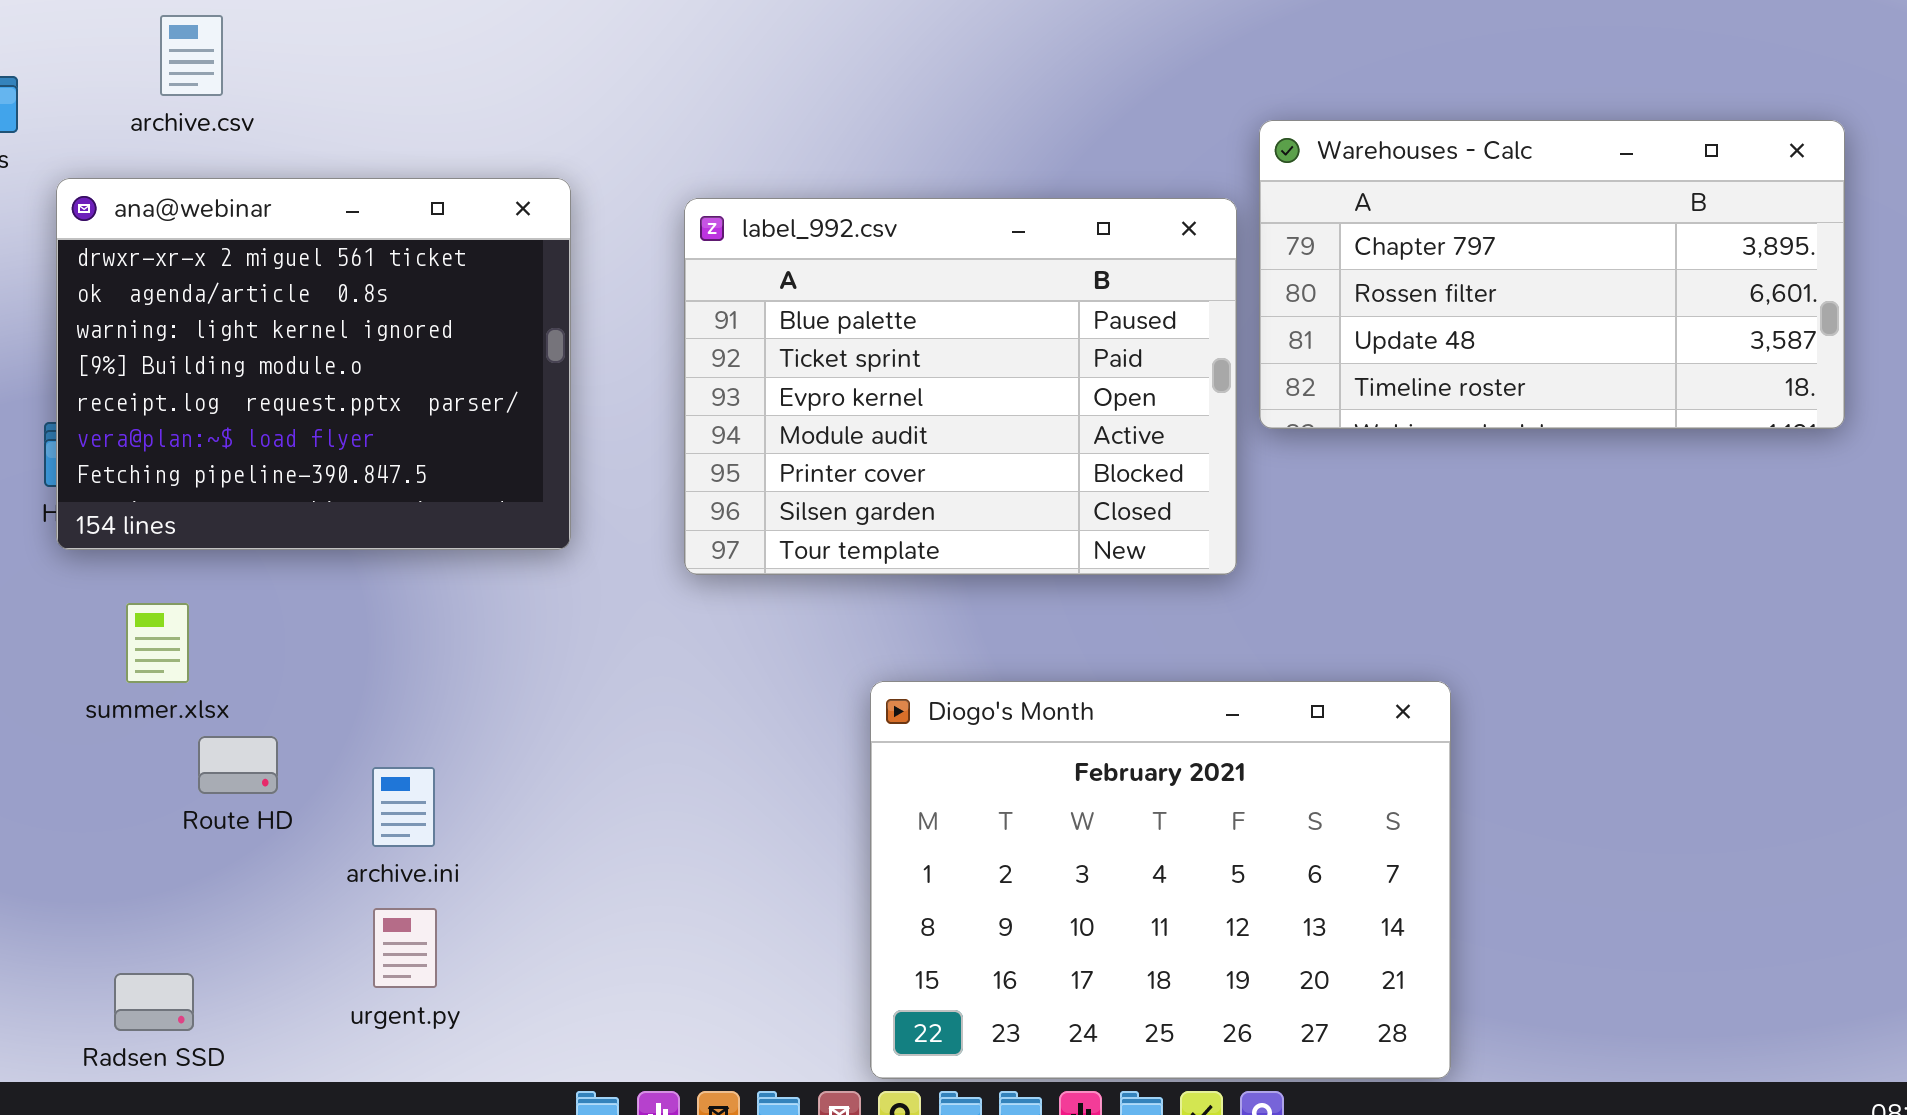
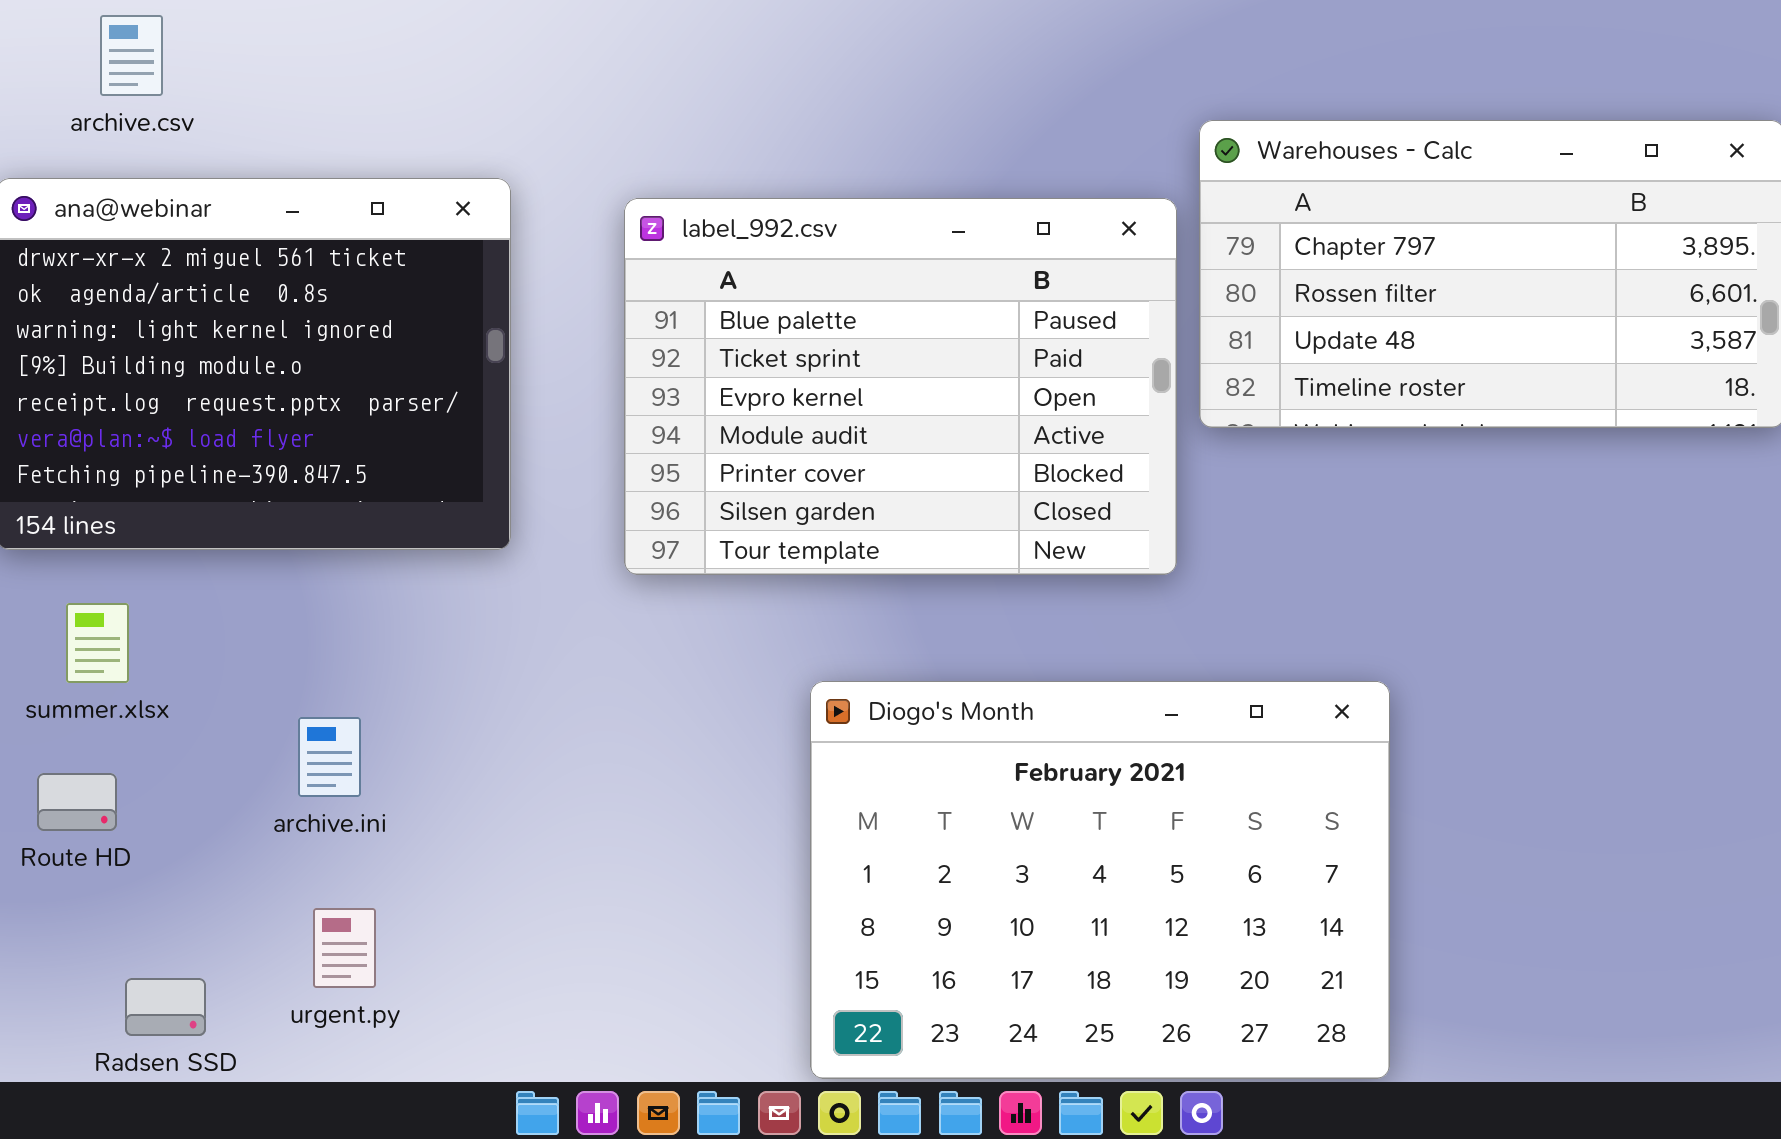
Route HD: [198,736,278,794] -> [37,773,117,831], moved
archive.ini: [372,767,435,847] -> [298,717,361,797], moved
Radsen SSD: [114,973,194,1031] -> [125,978,206,1036], moved

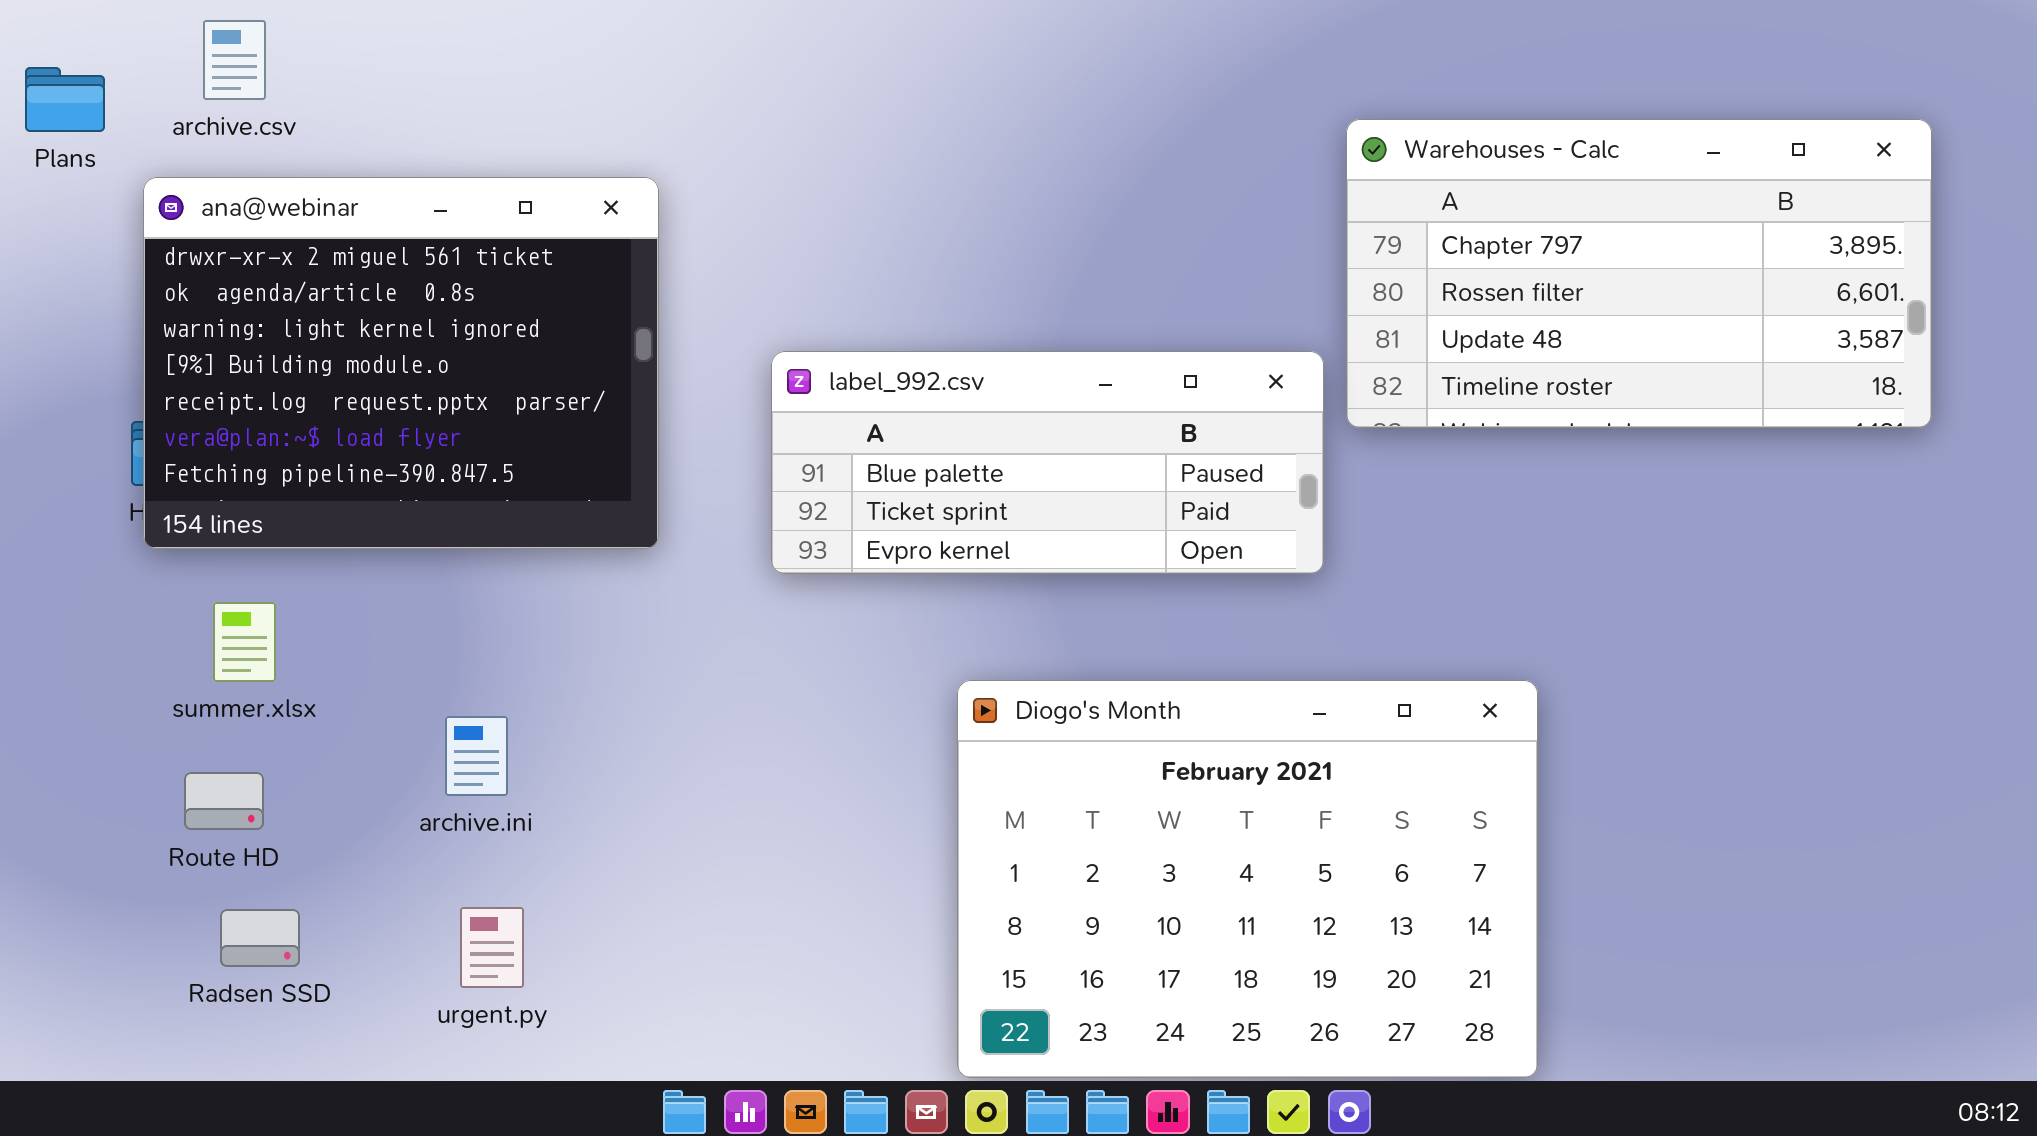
archive.csv: [100,15,163,96] -> [203,20,266,100], moved
label_992.csv: [624,198,1177,575] -> [771,351,1324,574], resized
Radsen SSD: [125,978,206,1036] -> [220,909,300,967], moved

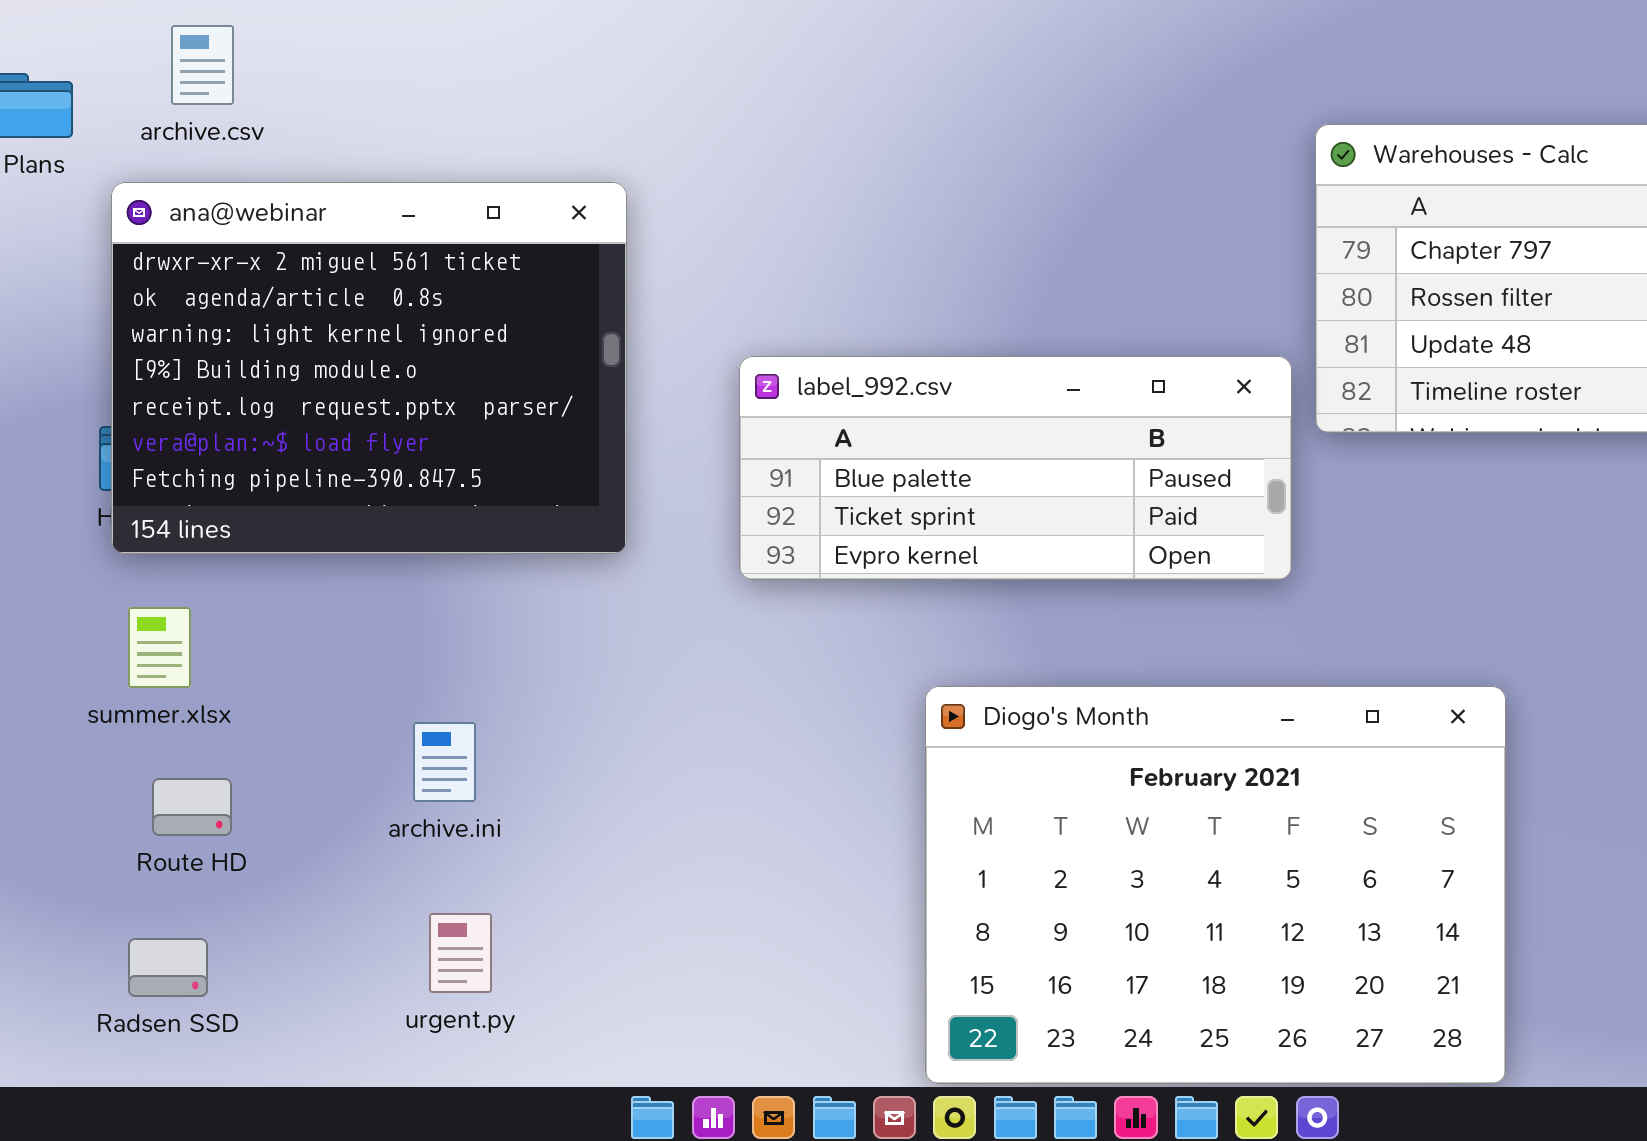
summer.xlsx: [213,602,276,682] -> [128,607,191,688], moved
Radsen SSD: [220,909,300,967] -> [128,938,208,997], moved

